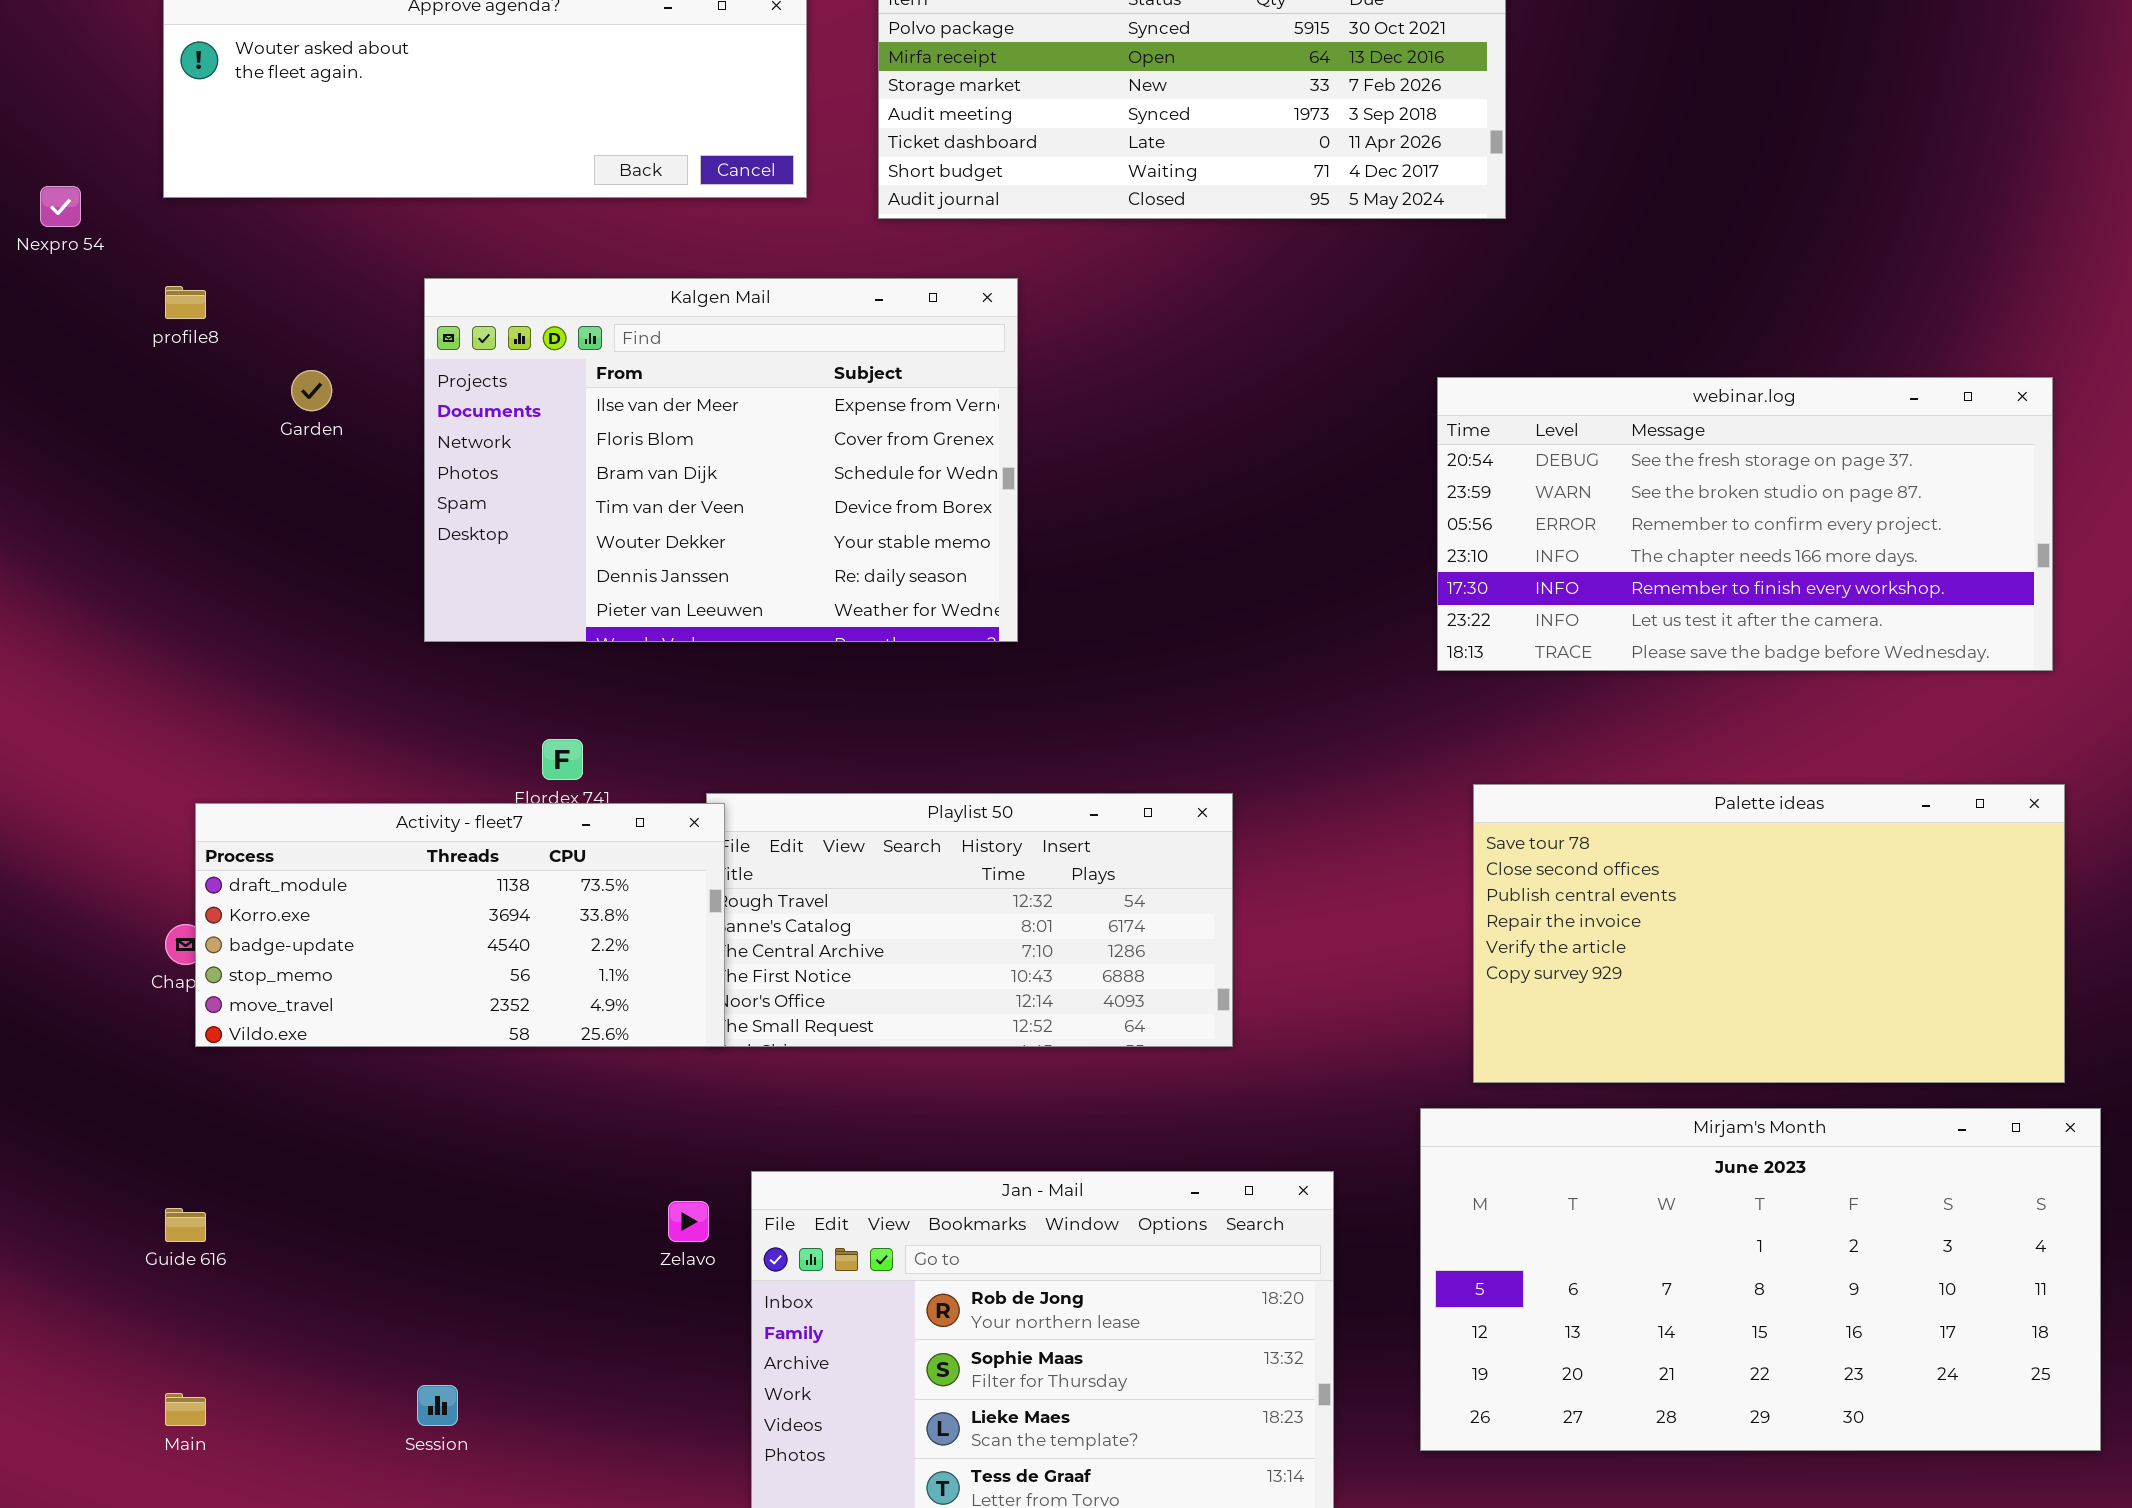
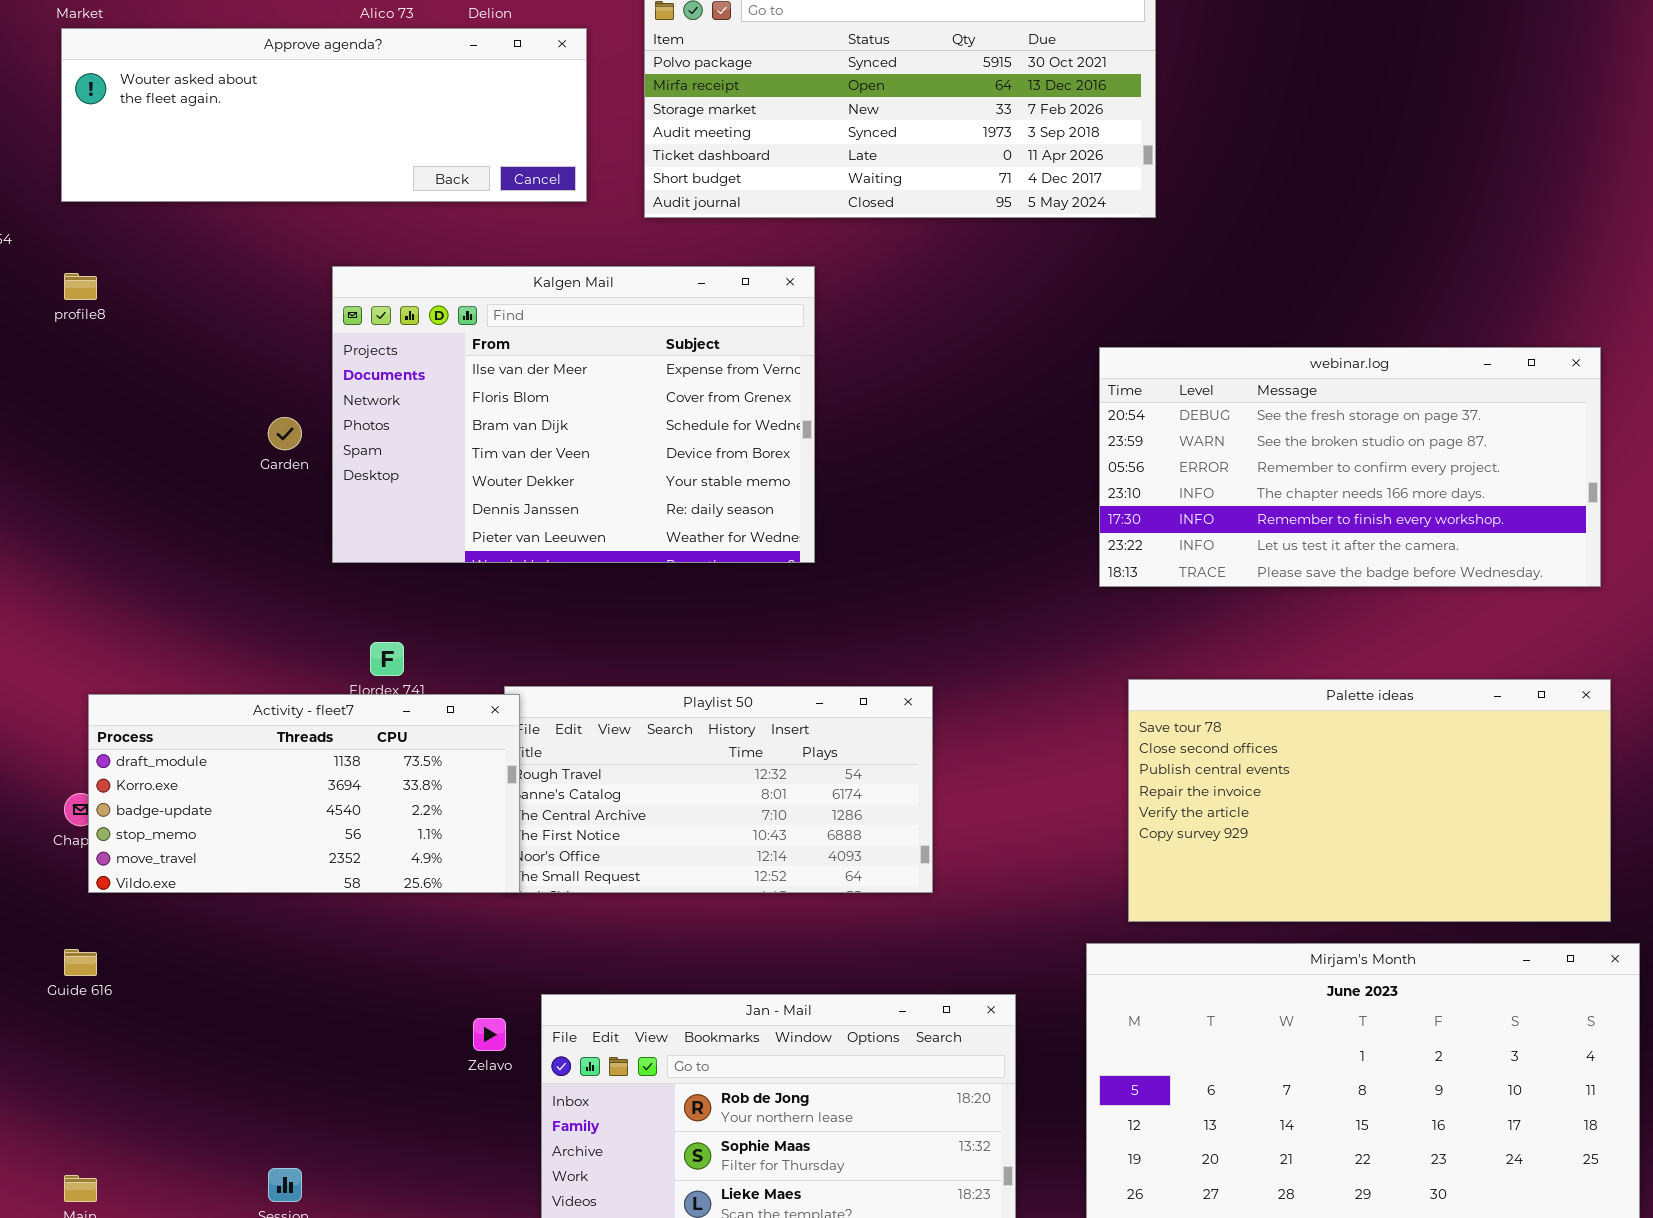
Kalgen Mail: [424,278,1018,642] -> [332,266,815,563], moved
Garden: [291,370,332,411] -> [268,417,302,450], moved
Guide 616: [165,1208,206,1242] -> [64,949,97,976], moved

